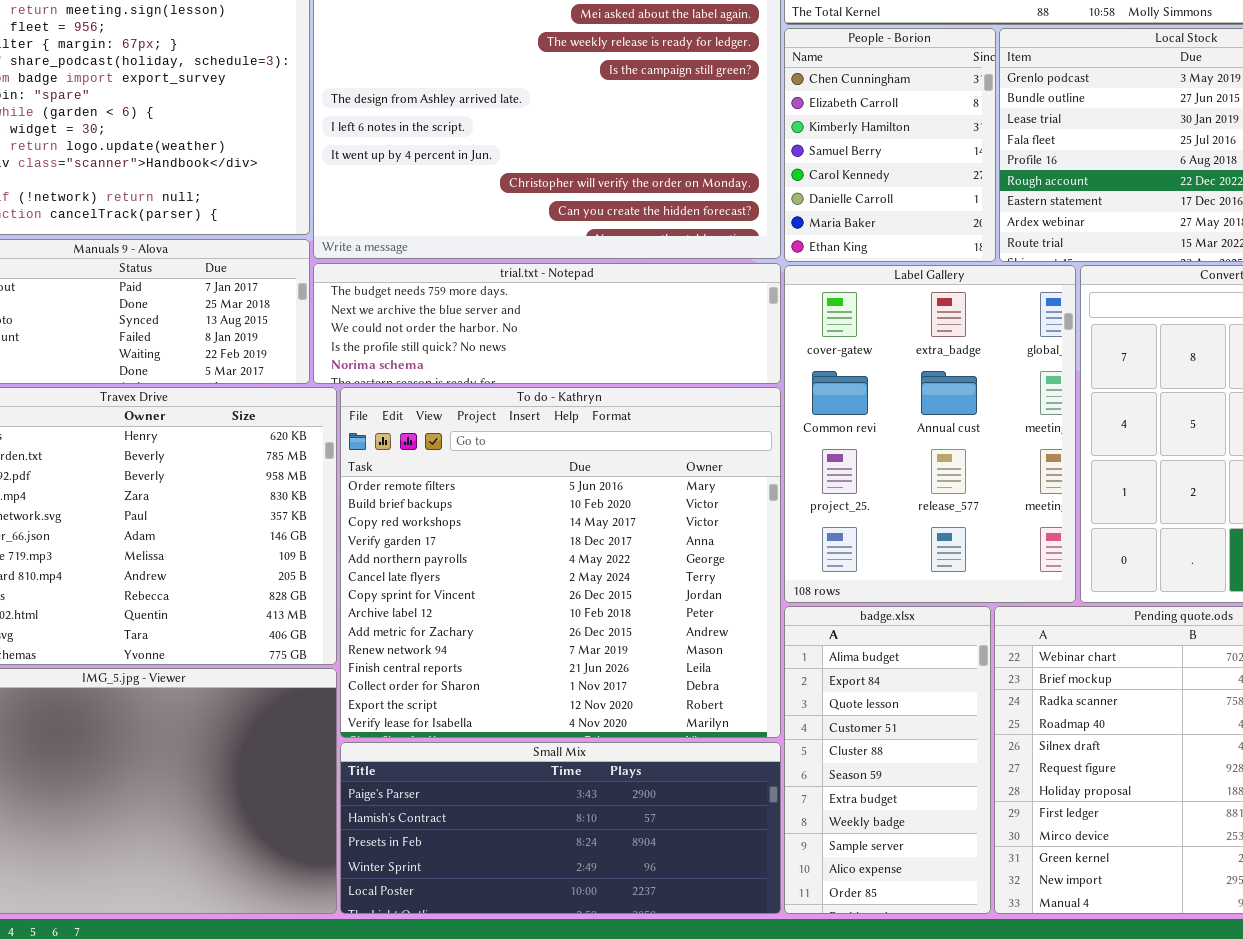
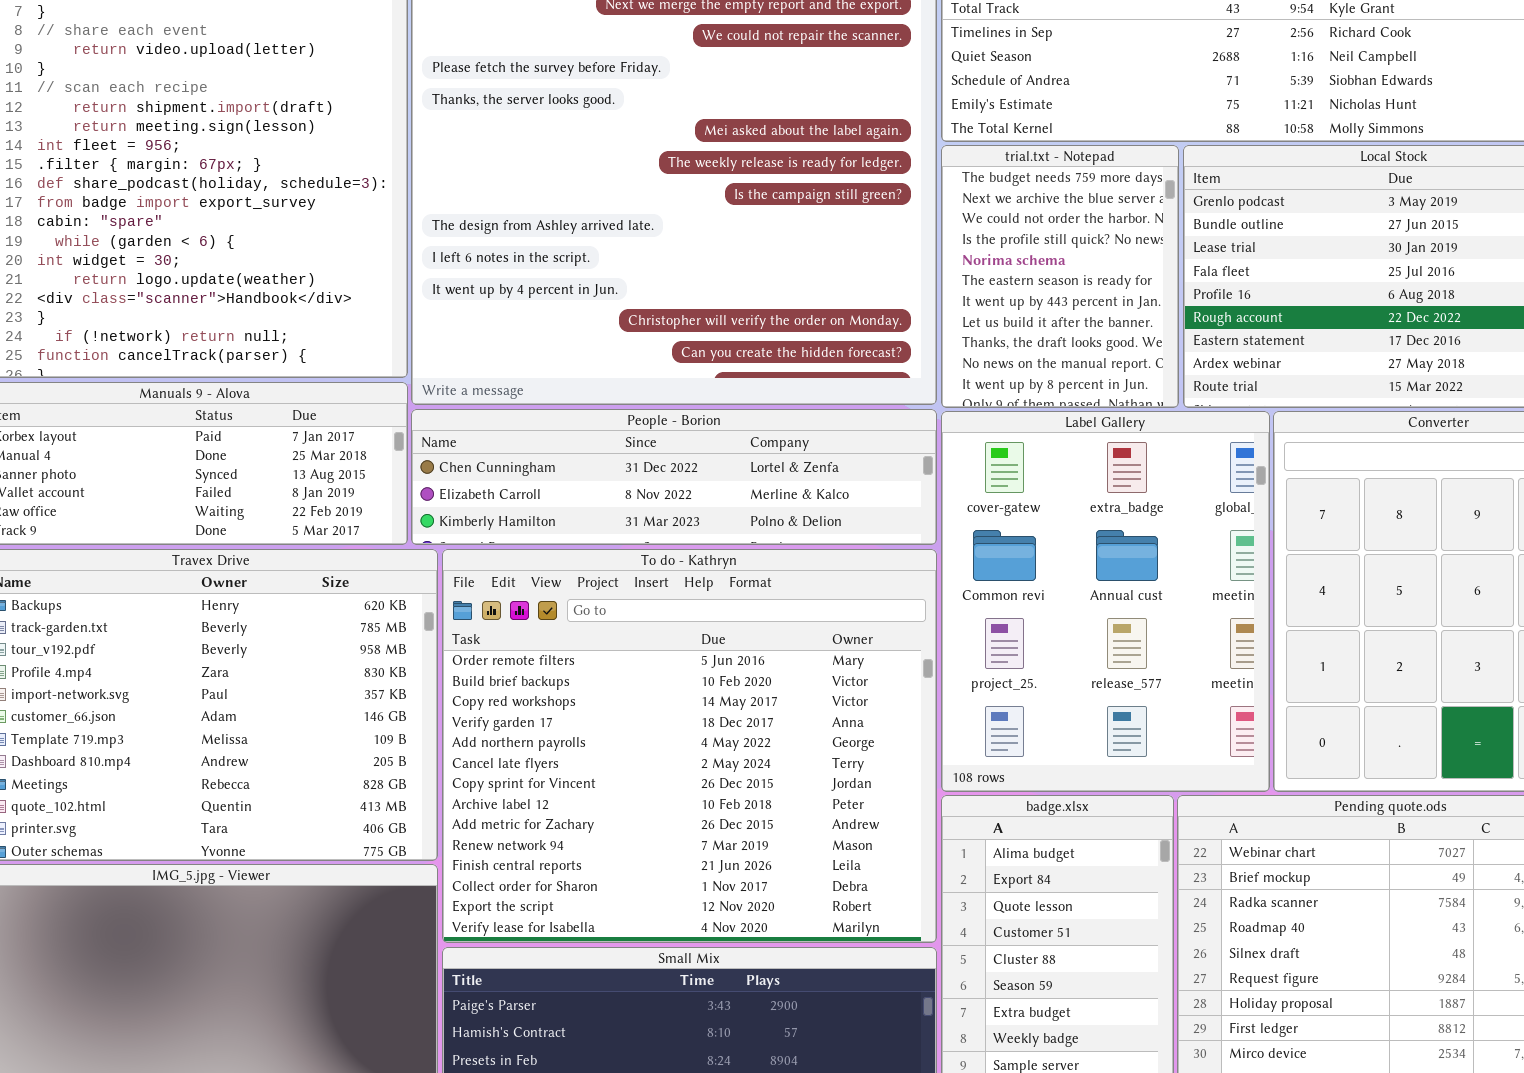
People - Borion: [784,28,996,262] -> [411,409,937,545], moved, resized
trial.txt - Notepad: [313,263,781,384] -> [941,145,1179,408], moved, resized

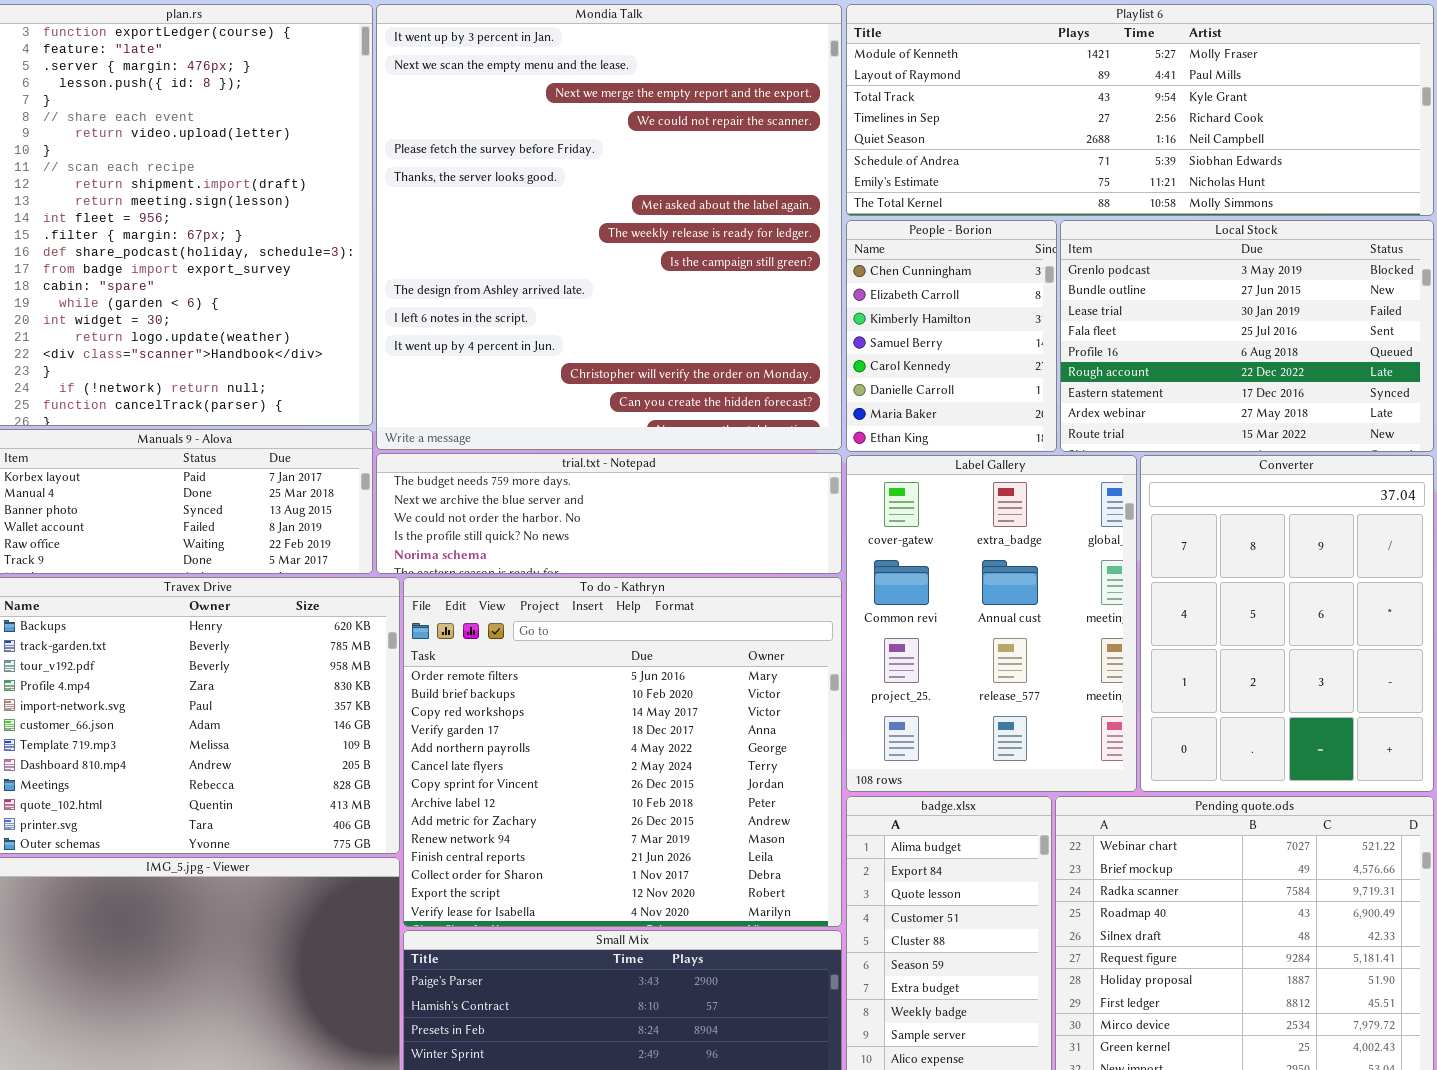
trial.txt - Notepad: [941,145,1179,408] -> [376,453,842,574], moved, resized
People - Borion: [411,409,937,545] -> [846,220,1057,452], moved, resized

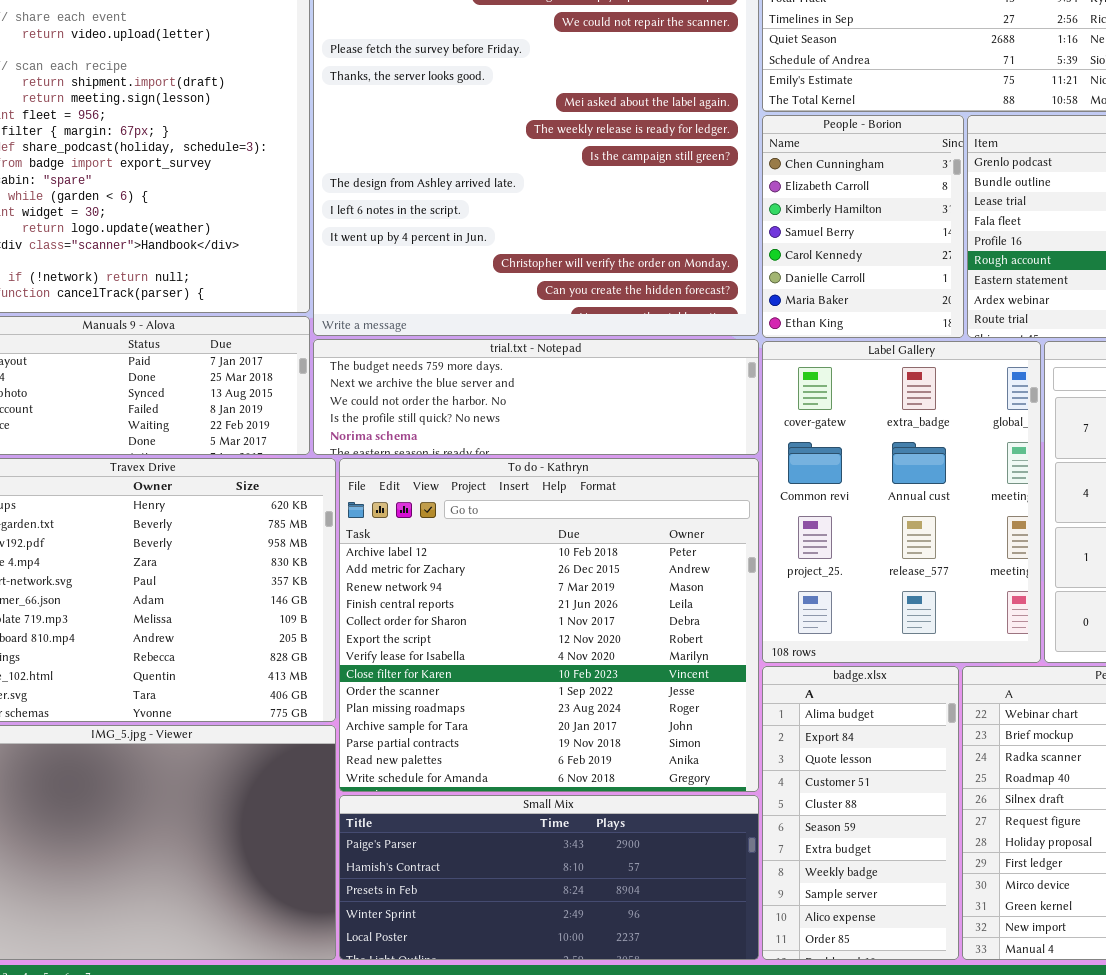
To do - Kathryn: [403,577,842,927] -> [339,458,759,792], scrolled down 7 rows

